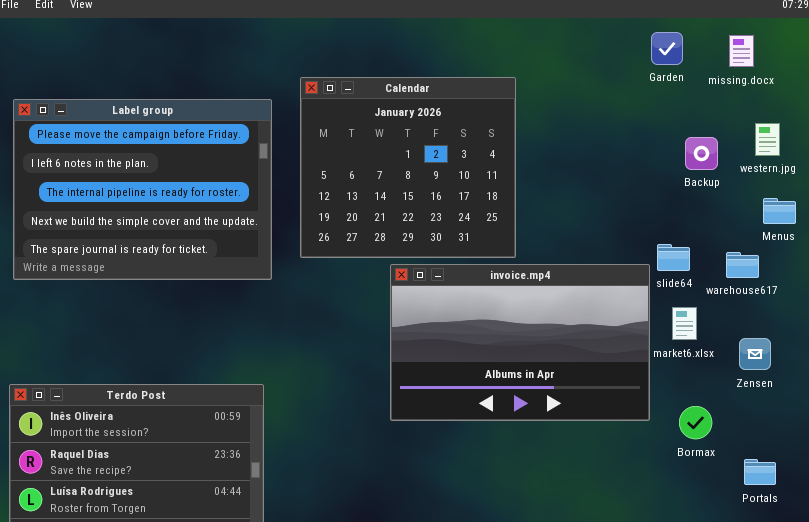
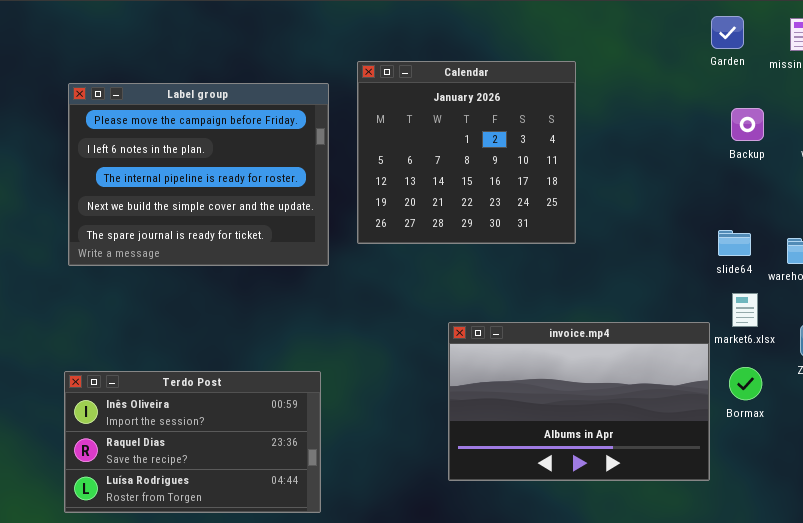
Backup: [685,137,718,170] -> [731,108,764,141], moved
invoice.mp4: [390,264,650,421] -> [448,322,710,481], moved
Bormax: [679,406,712,439] -> [729,367,762,400], moved

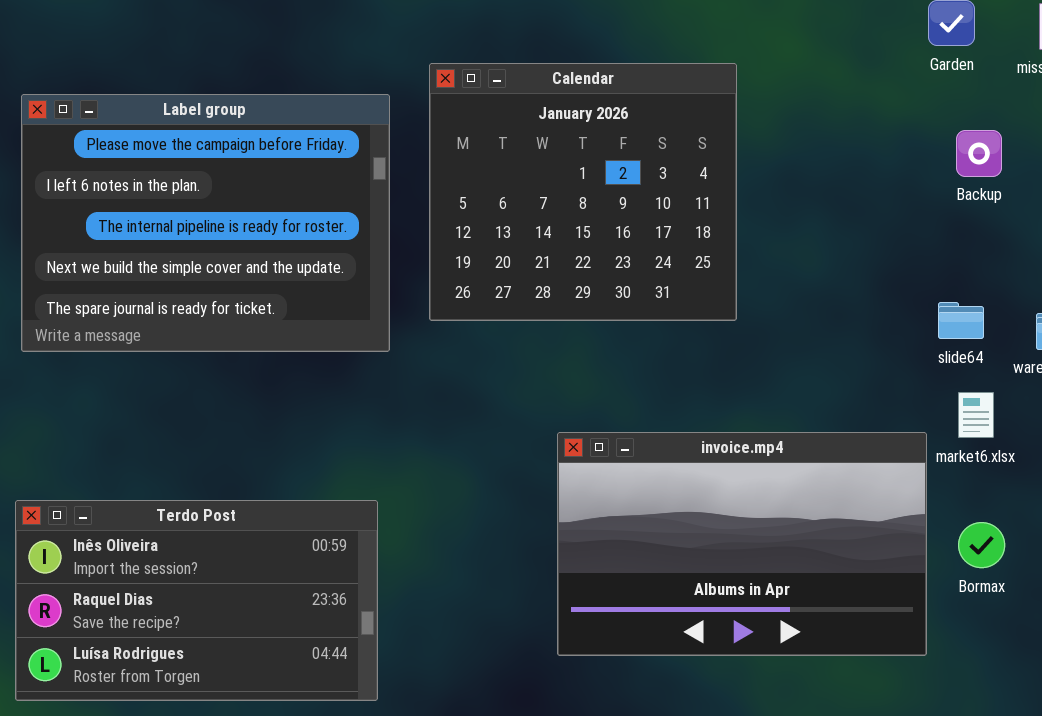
Bormax: [729,367,762,400] -> [958,522,1005,568], moved

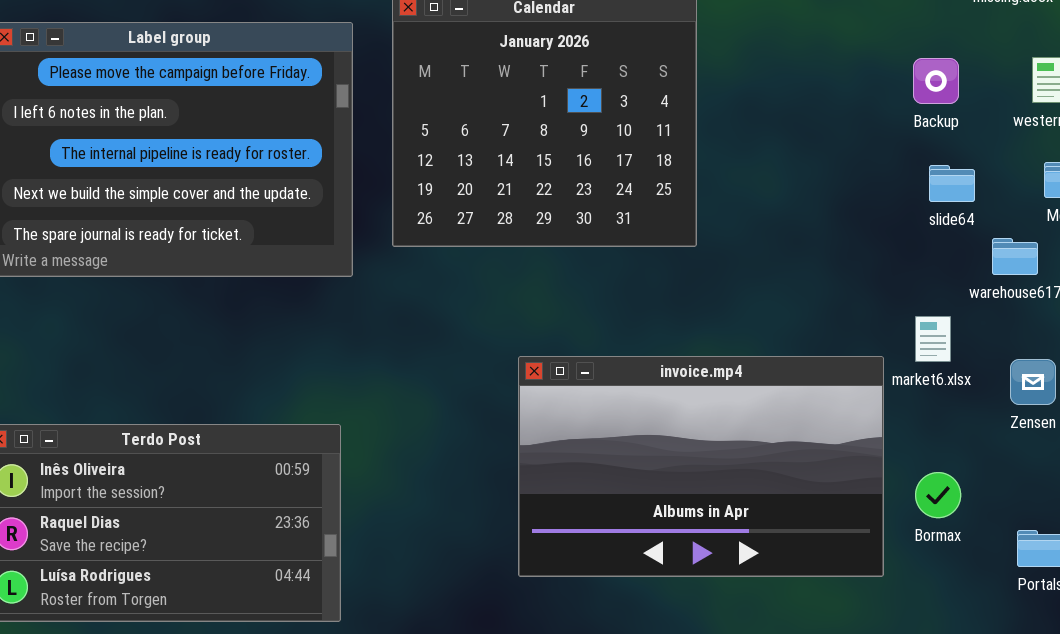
slide64: [938,302,984,339] -> [929,165,975,202], moved
Bormax: [958,522,1005,568] -> [915,472,961,518], moved

